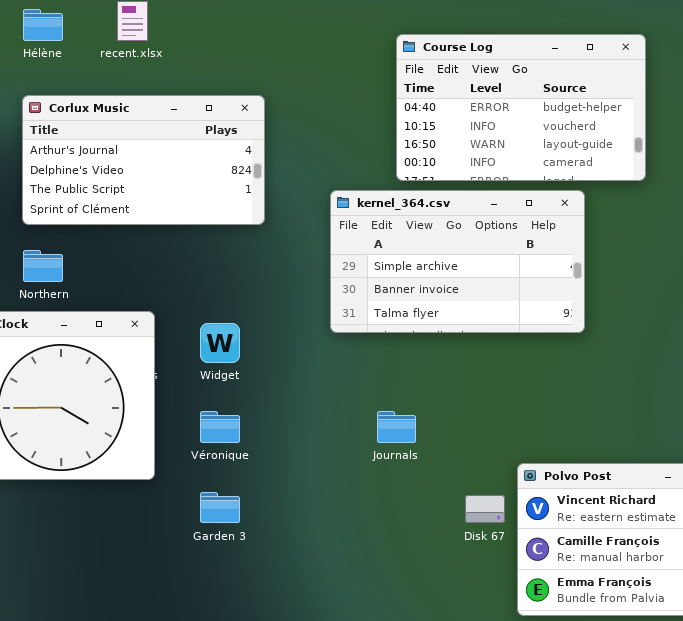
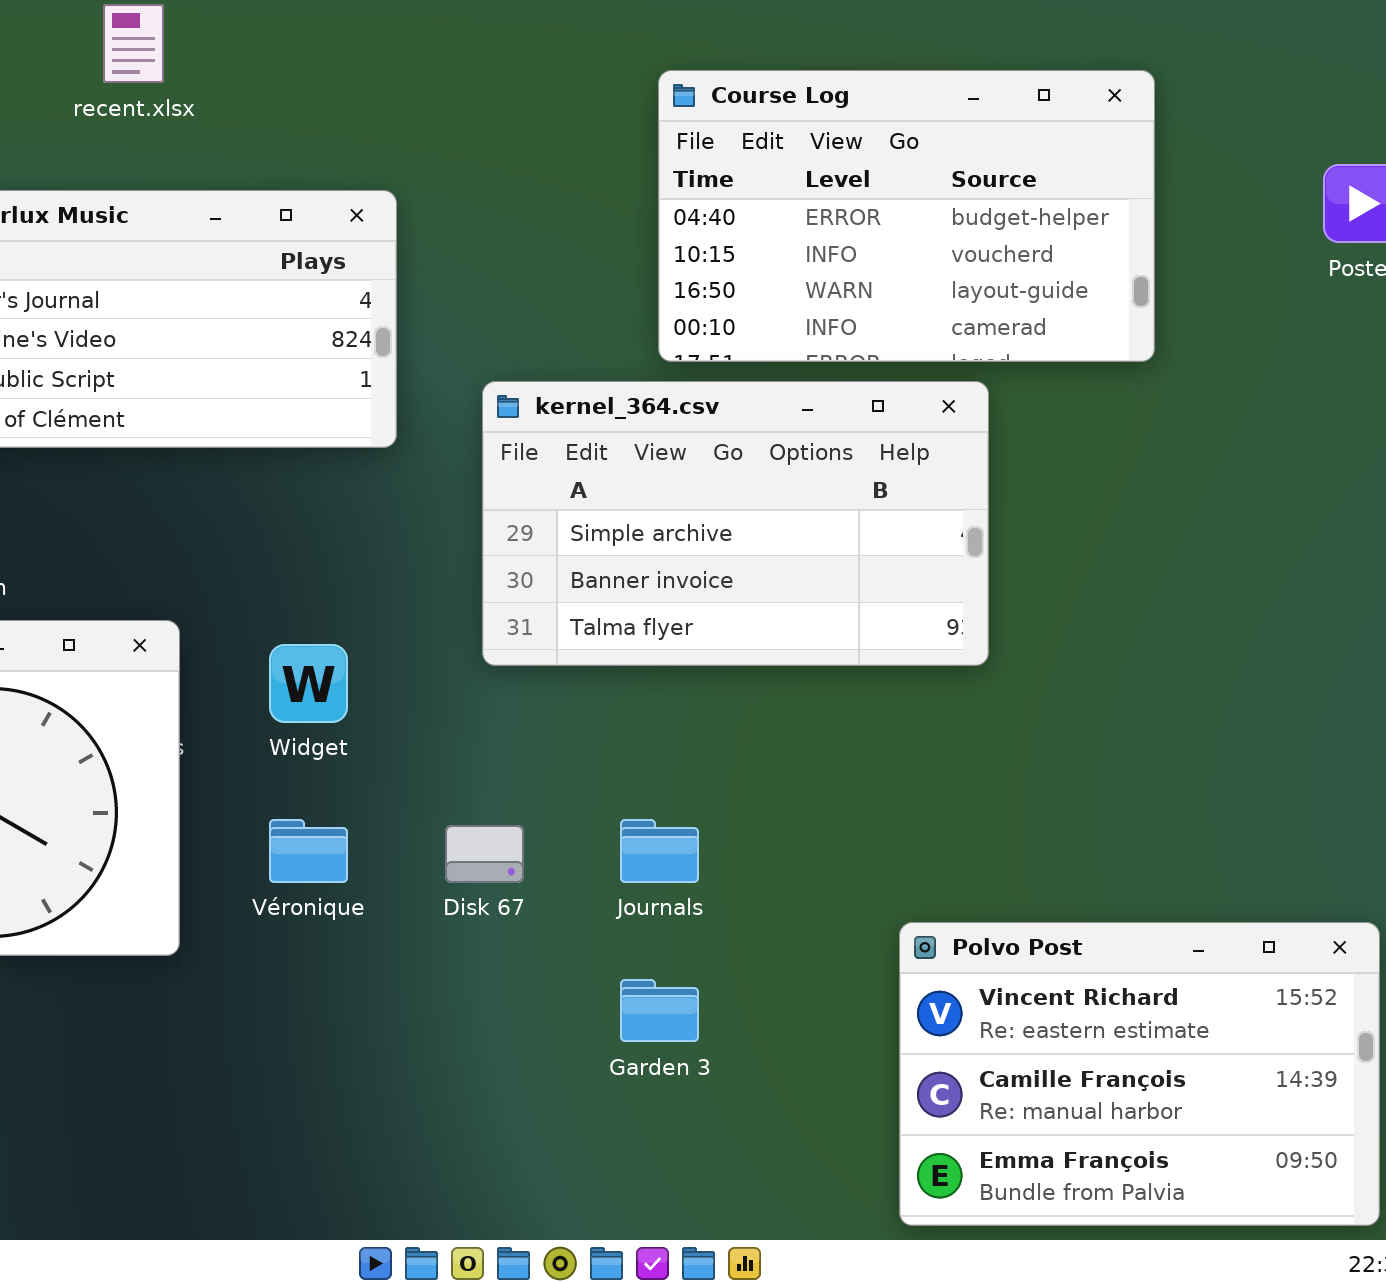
kernel_364.csv: [330,190,585,333] -> [482,381,989,666], moved
Garden 3: [200,492,240,523] -> [620,979,699,1042], moved
Disk 67: [465,495,505,523] -> [445,825,524,883], moved

